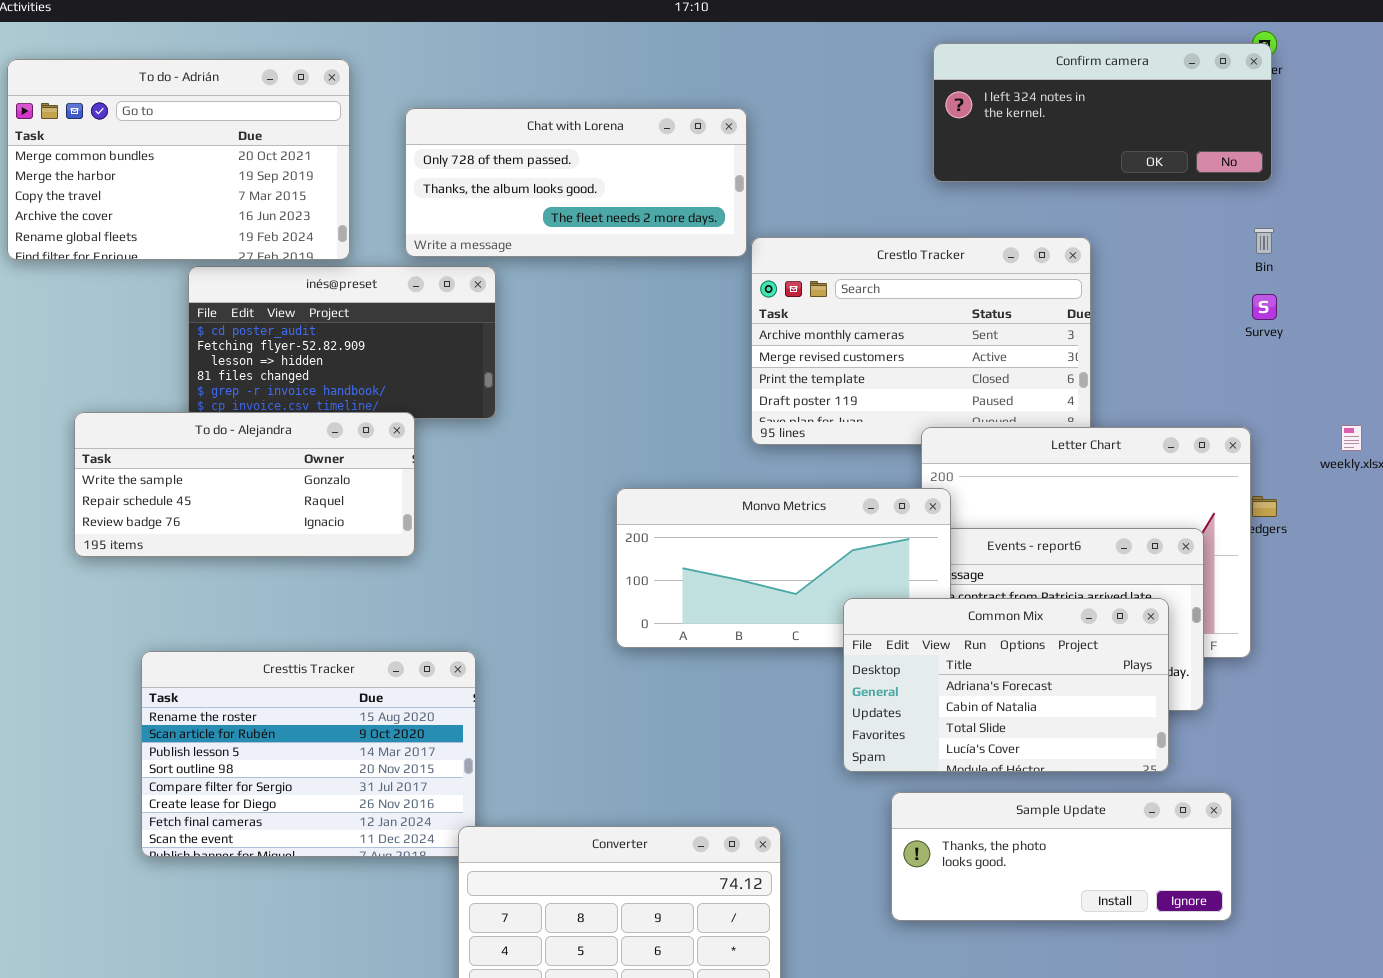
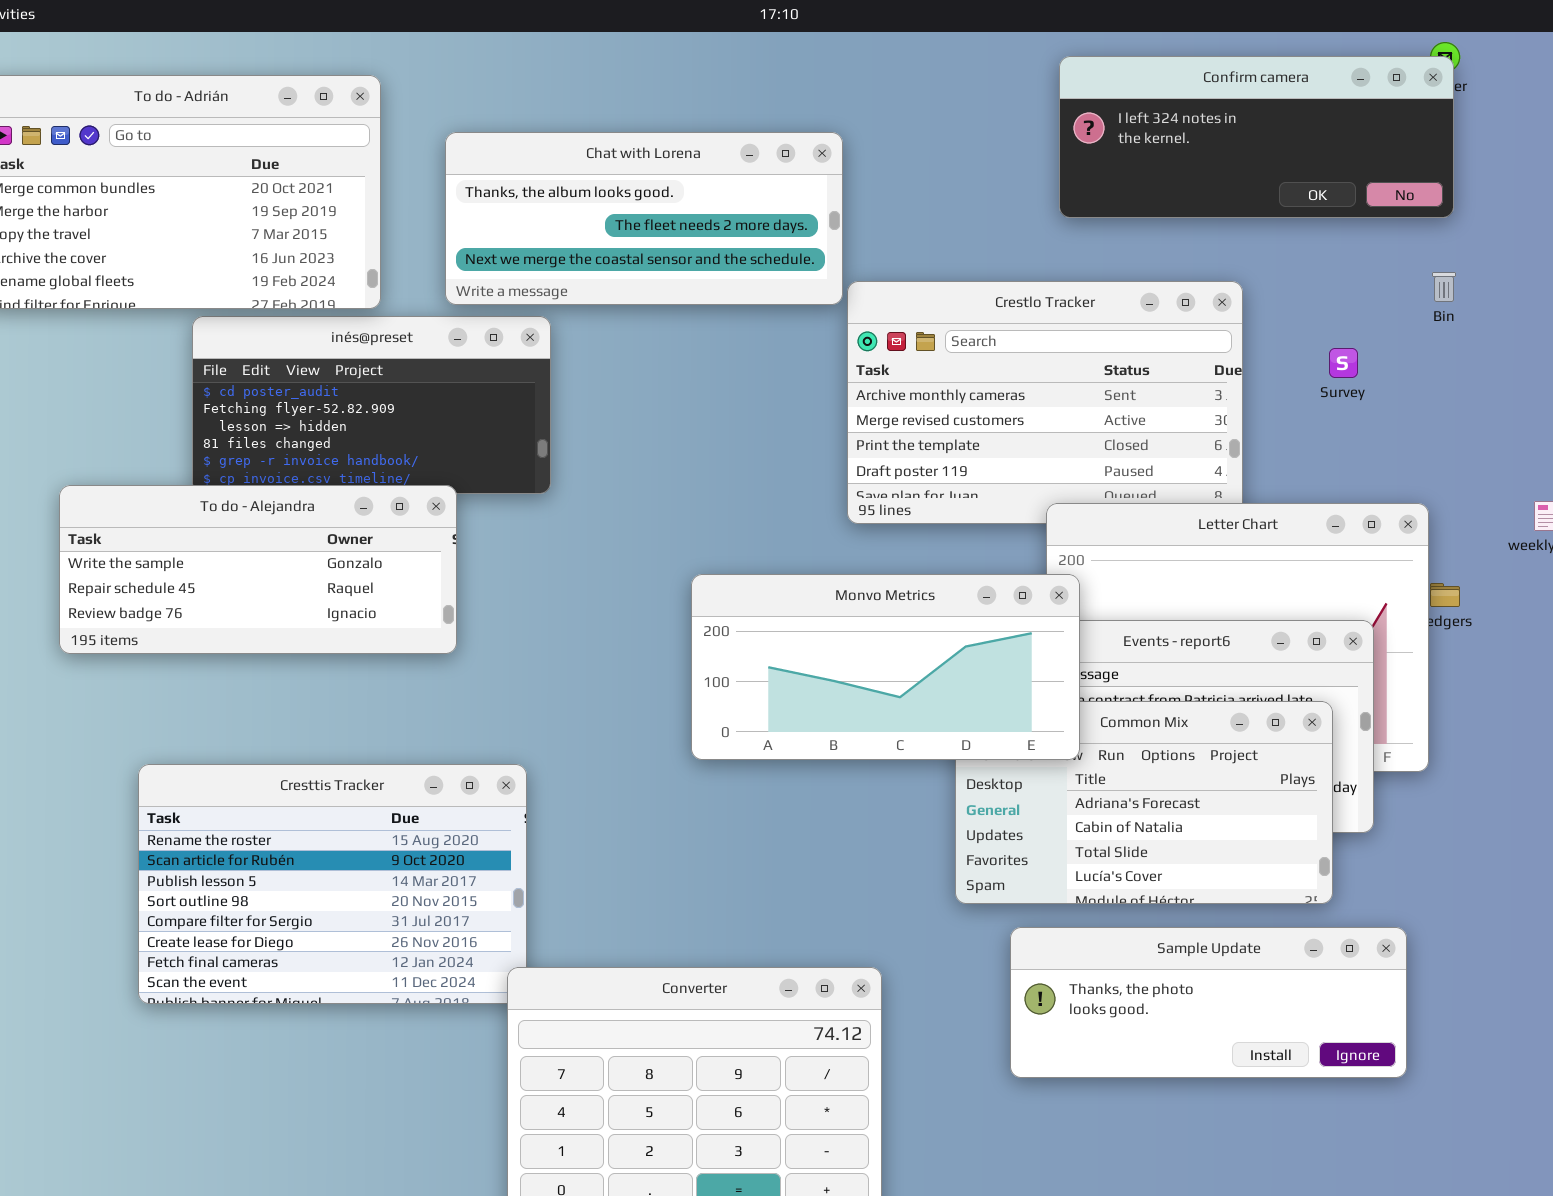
Chat with Lorena: [405,108,747,257] -> [445,132,843,305], scrolled down 1 row
Survey: [1252,294,1277,320] -> [1329,348,1358,378], moved
Monvo Metrics: [616,488,951,648] -> [691,574,1080,760], raised

